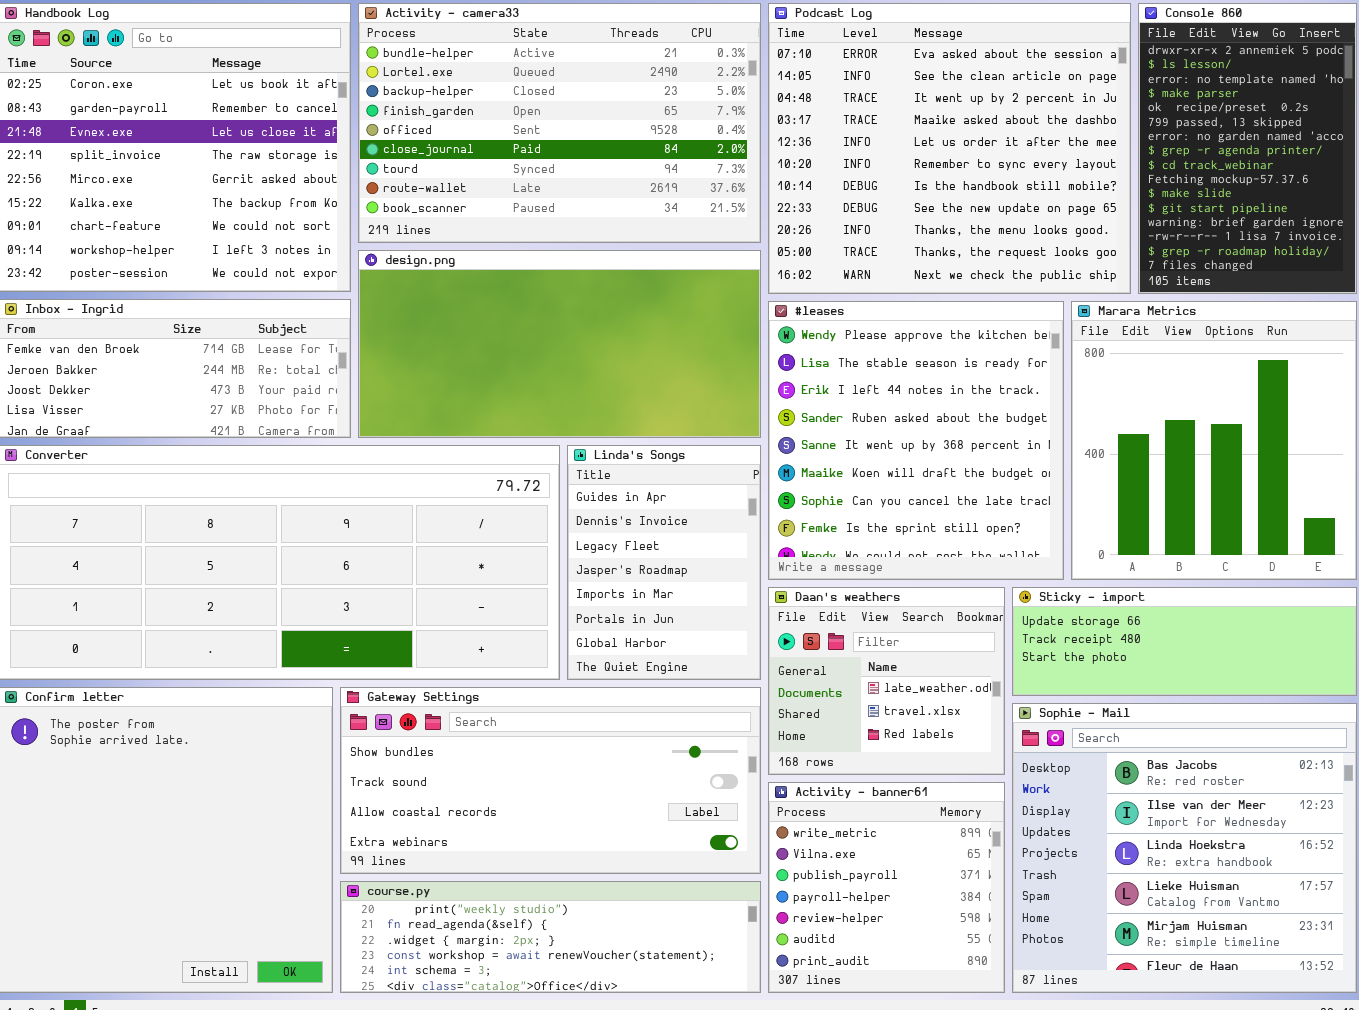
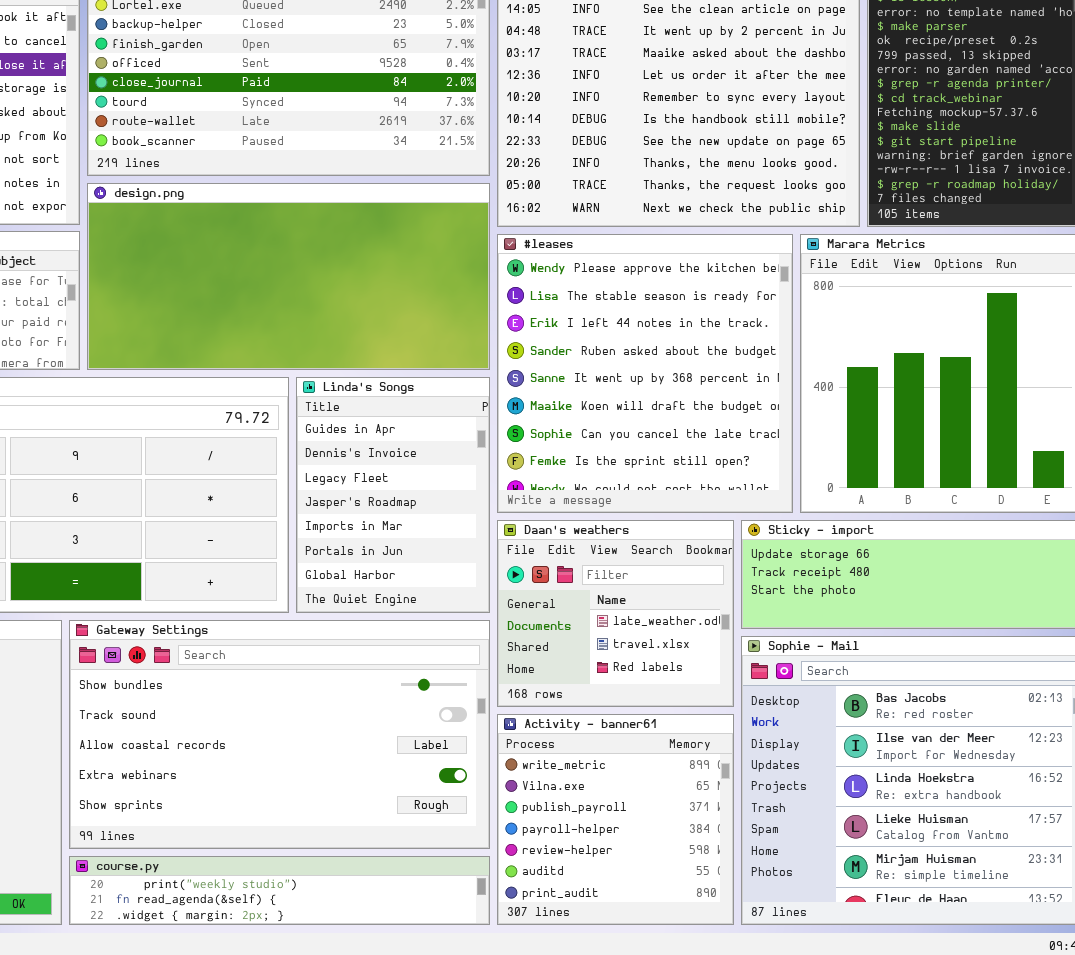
Gateway Settings: [340,687,761,874] -> [69,620,490,849], resized
course.py: [340,881,761,993] -> [69,856,490,925], resized

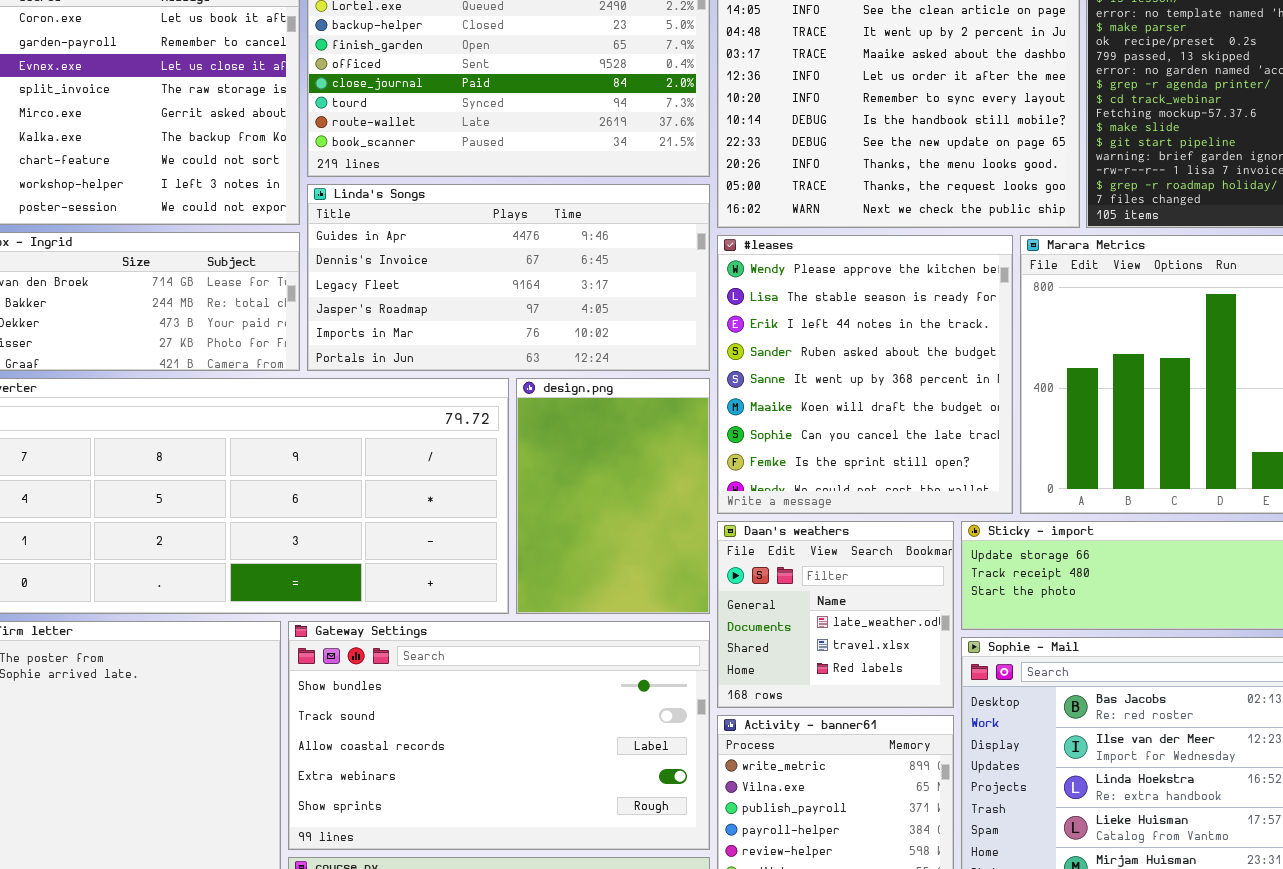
design.png: [87,183,490,370] -> [516,378,710,614], moved, resized
Linda's Songs: [296,377,490,613] -> [307,184,710,371], moved, resized

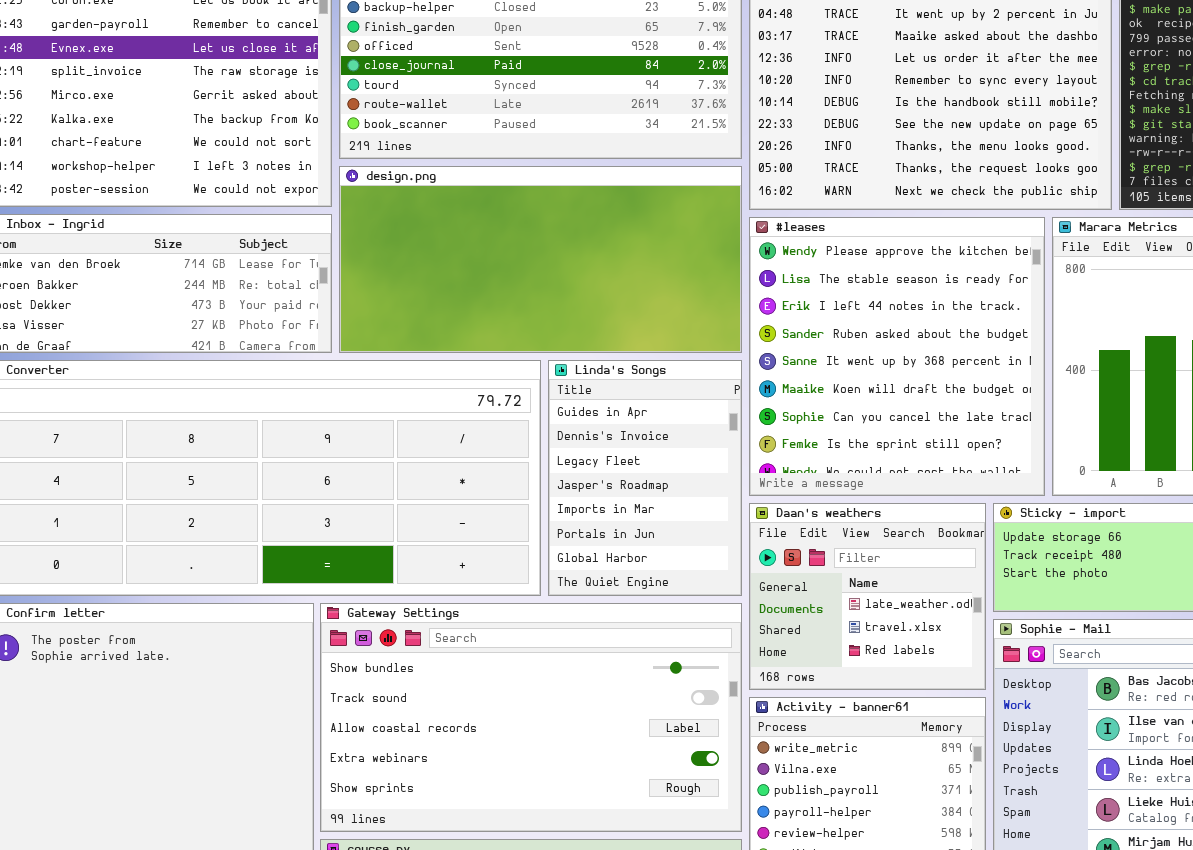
Linda's Songs: [307,184,710,371] -> [548,360,742,596], moved, resized
design.png: [516,378,710,614] -> [339,166,742,353], moved, resized

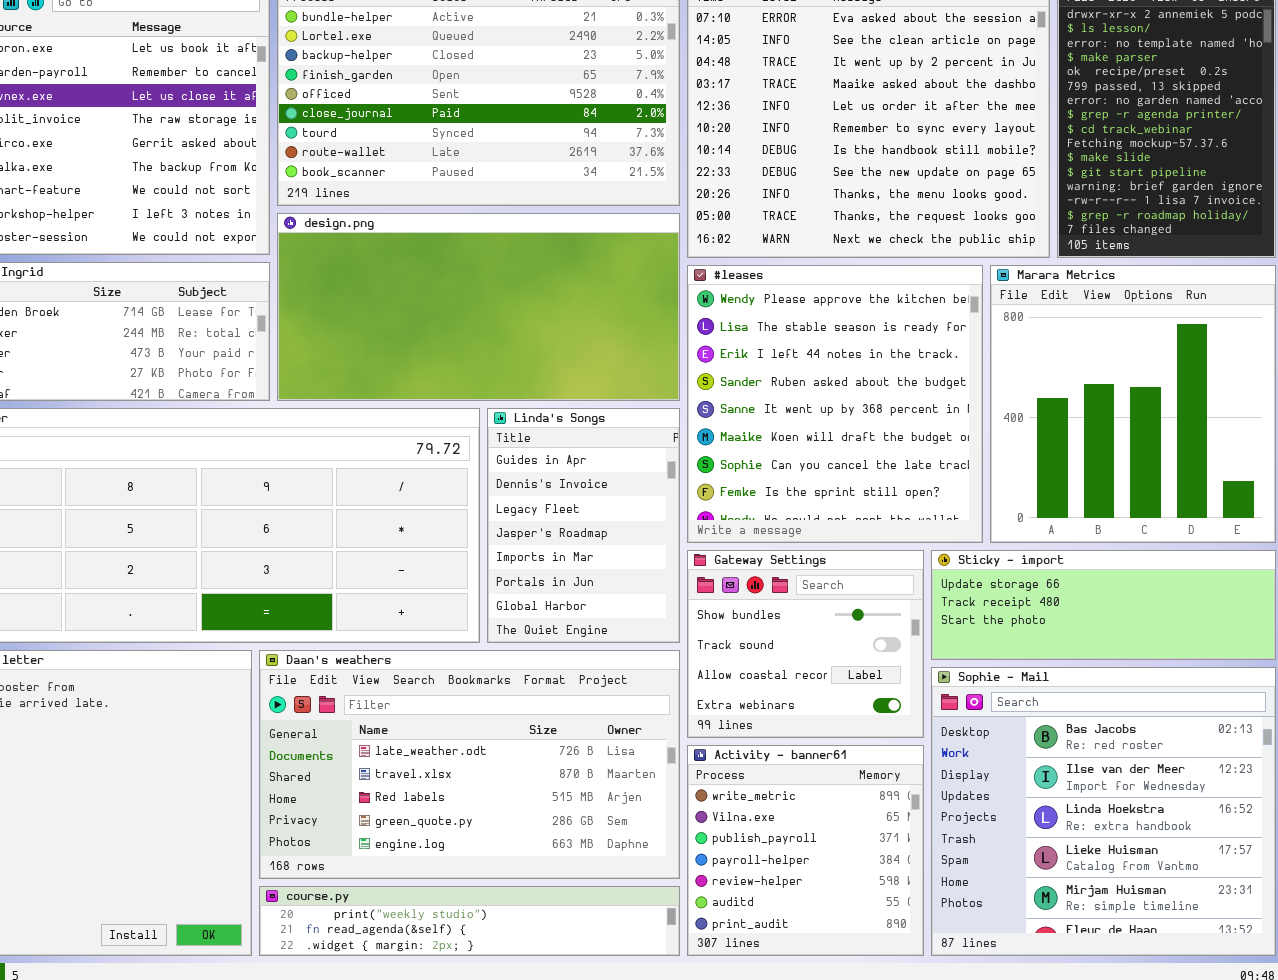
Daan's weathers: [749,503,986,690] -> [259,650,680,879], moved, resized
Gateway Settings: [320,603,742,832] -> [687,550,924,738], moved, resized

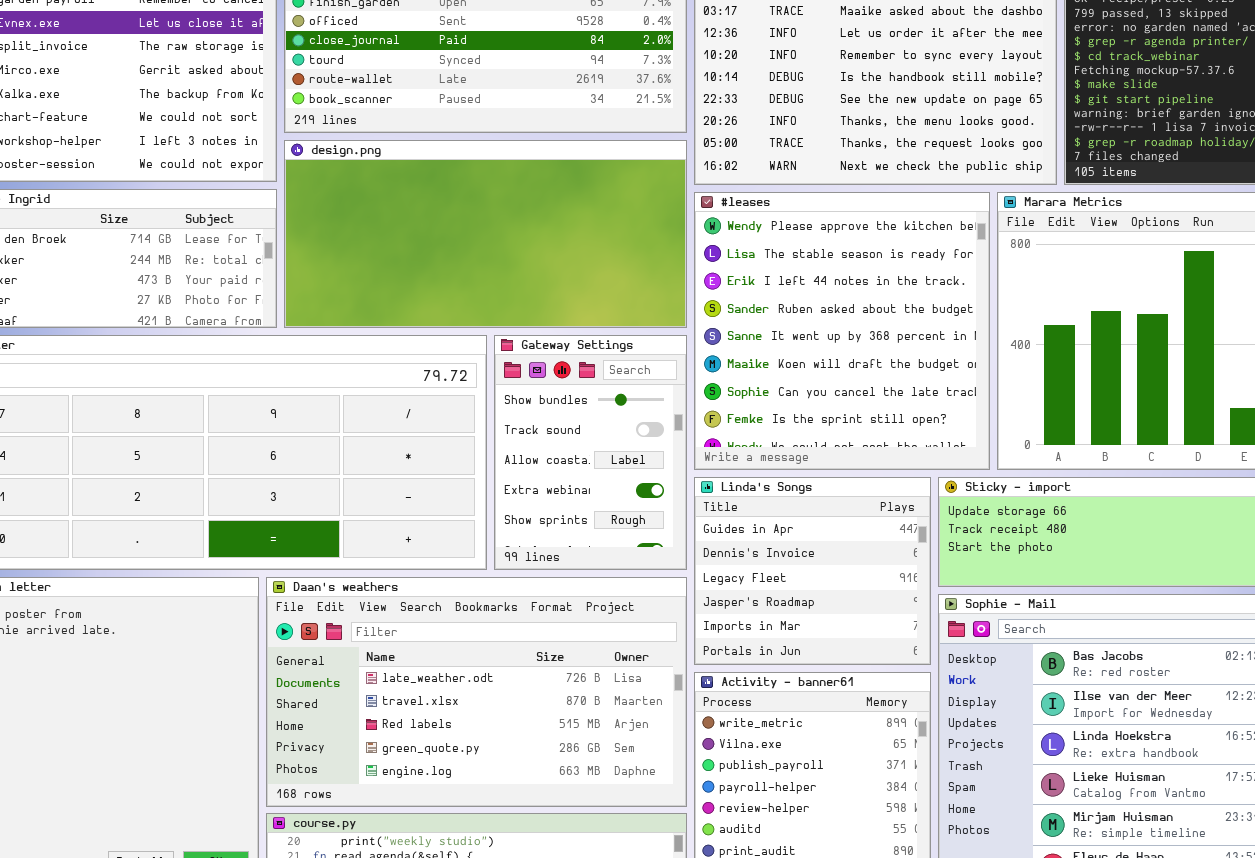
Linda's Songs: [487,408,680,643] -> [694,477,931,665], moved, resized
Gateway Settings: [687,550,924,738] -> [494,335,687,570], moved, resized

